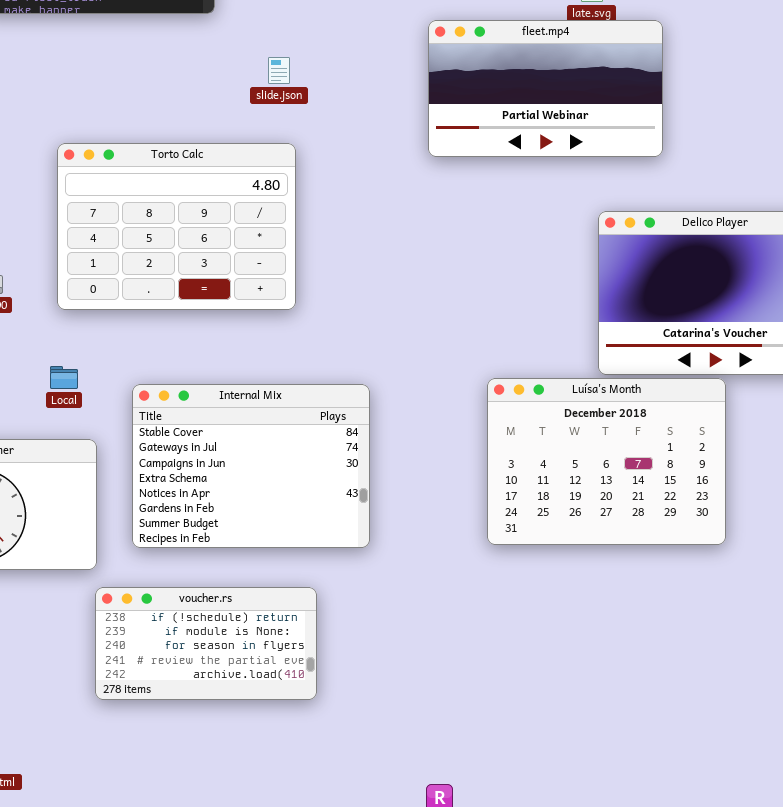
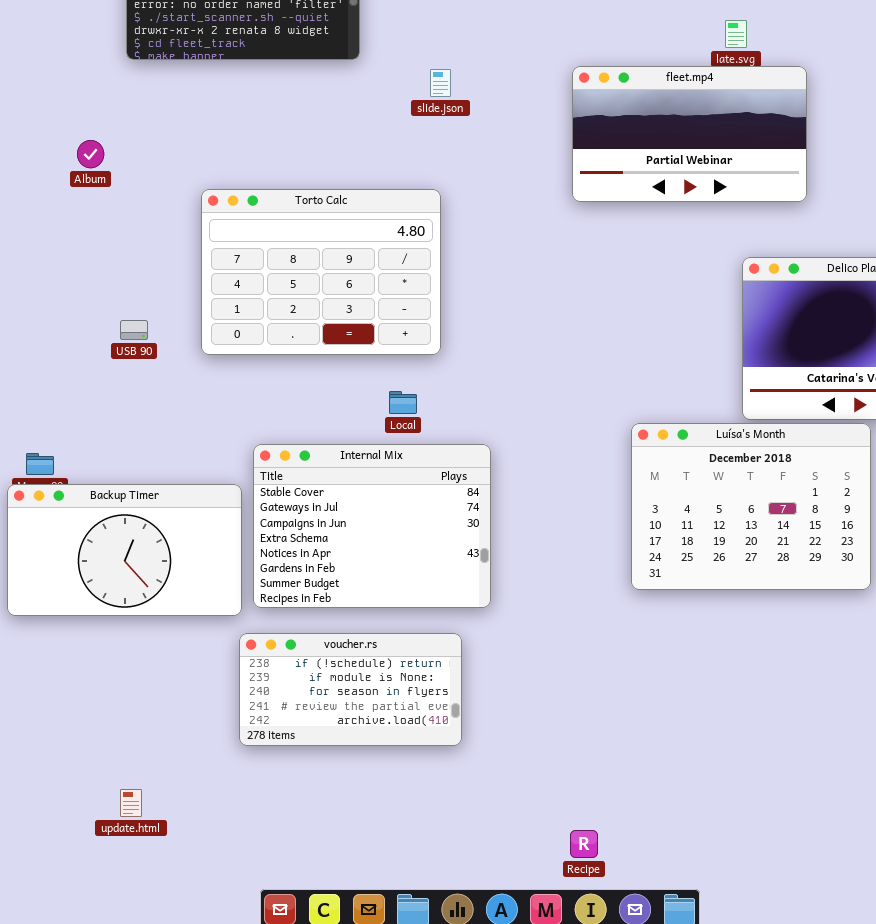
slide.json: [268,57,290,84] -> [430,69,451,97], moved
Local: [50,366,78,389] -> [389,391,417,414], moved
Internal Mix: [132,384,370,548] -> [253,444,491,608], moved

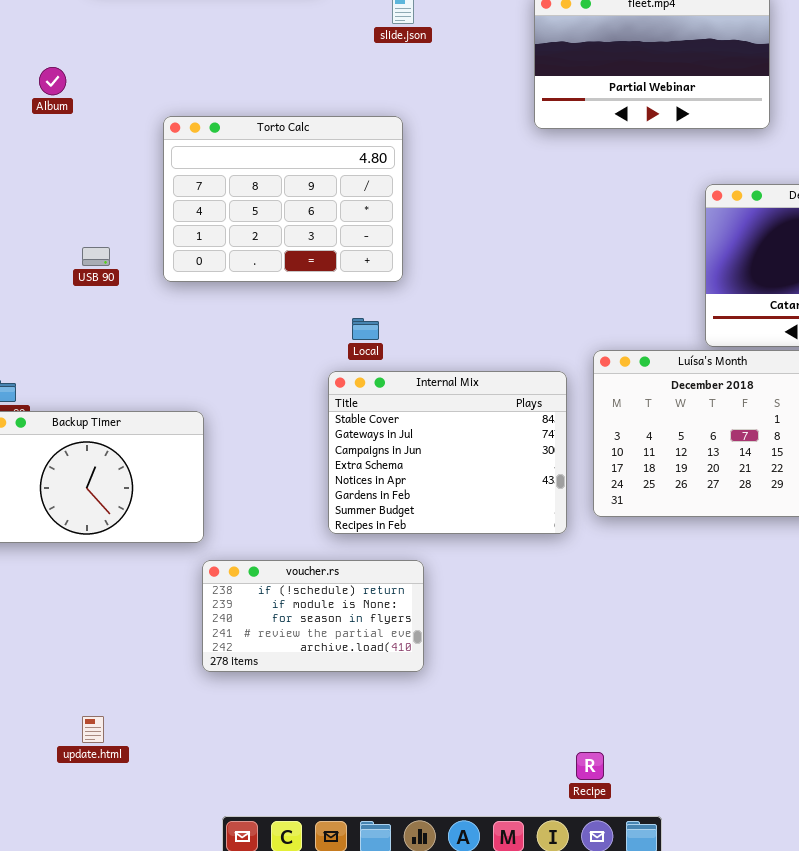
Internal Mix: [253,444,491,608] -> [328,371,567,534], moved
Recipe: [570,830,598,858] -> [576,752,604,780], moved

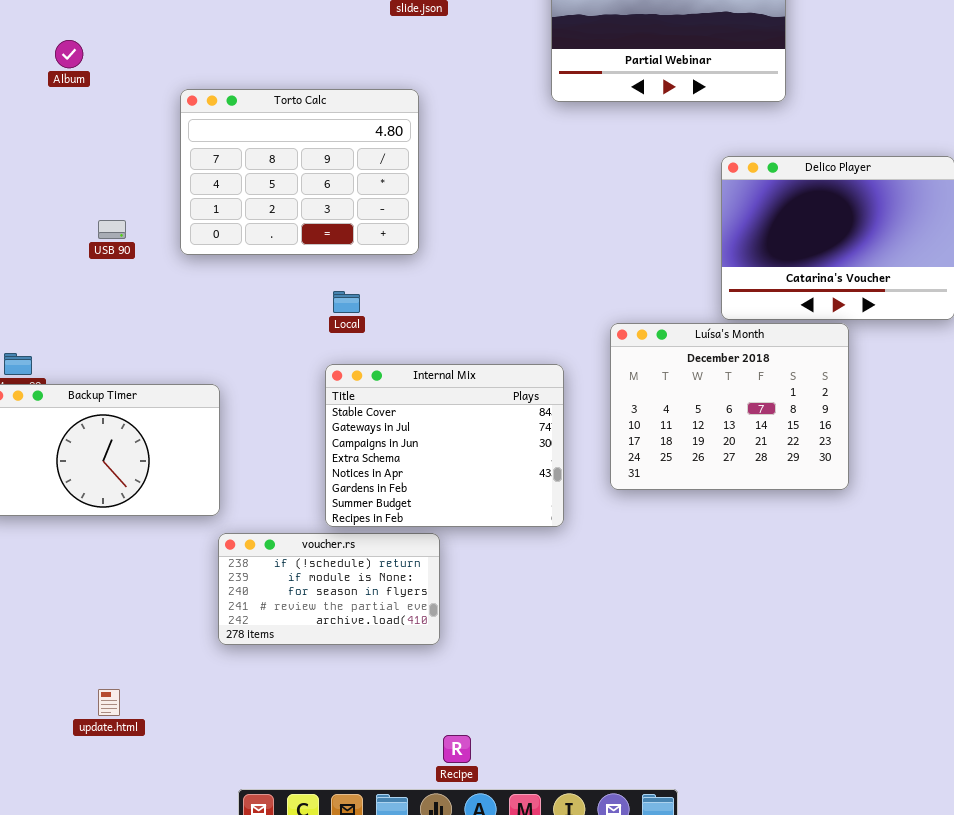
Local: [352,318,379,340] -> [333,291,360,313], moved
Internal Mix: [328,371,567,534] -> [325,364,564,527], moved
Recipe: [576,752,604,780] -> [443,735,471,763], moved

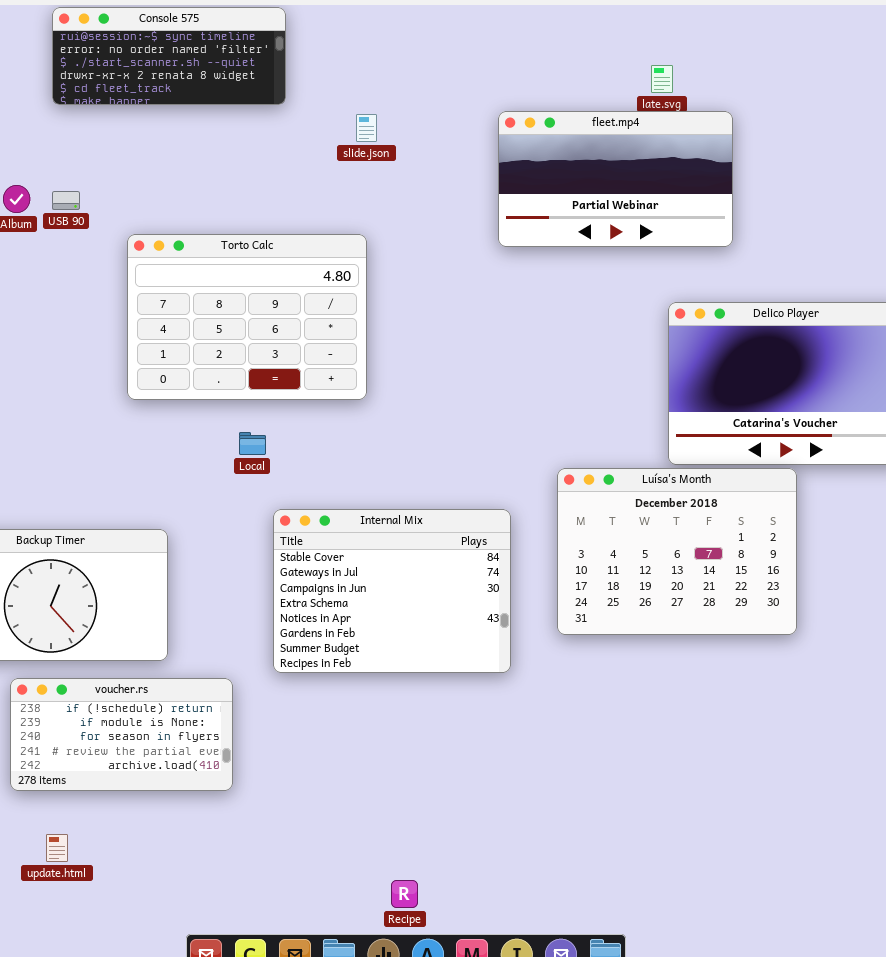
USB 90: [98,220,126,239] -> [52,191,80,210], moved
Local: [333,291,360,313] -> [239,432,266,455], moved
voucher.rs: [218,533,440,645] -> [10,678,233,791], moved

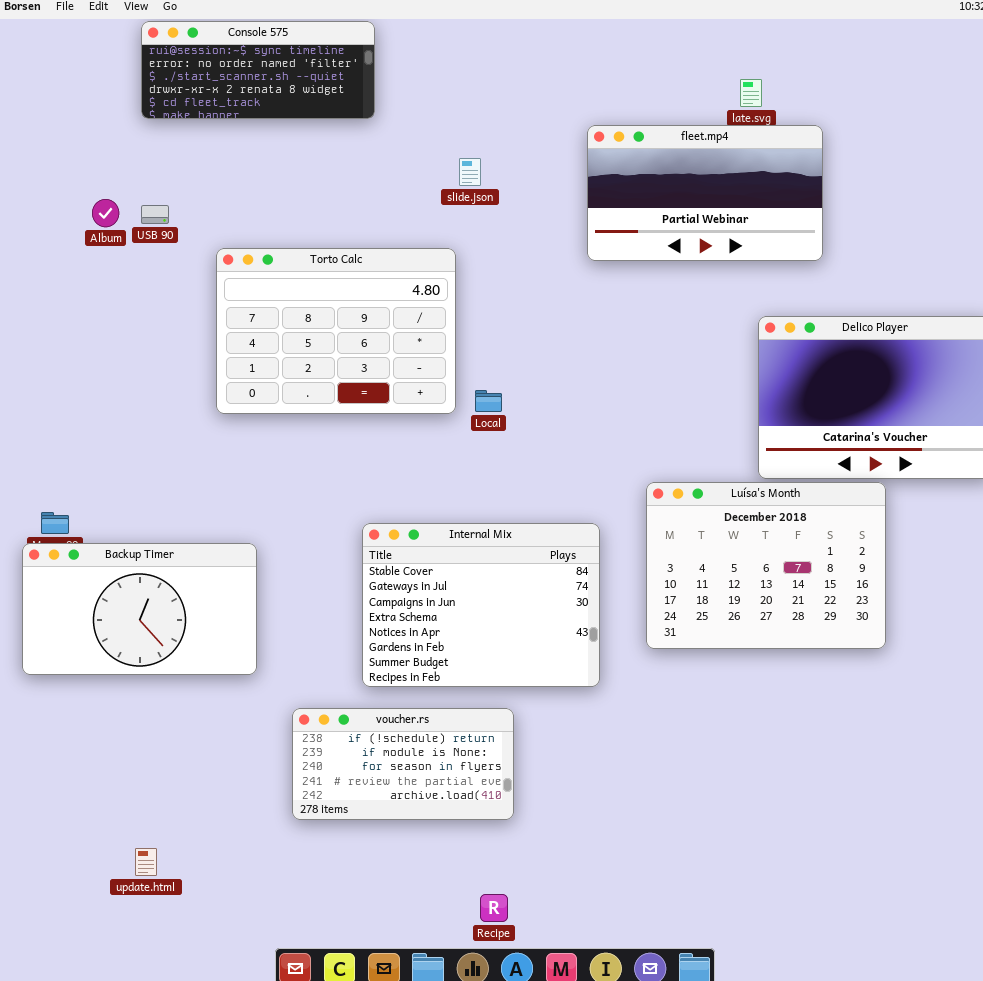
slide.json: [356,114,377,142] -> [459,158,481,186], moved
Local: [239,432,266,455] -> [475,390,502,412], moved
voucher.rs: [10,678,233,791] -> [292,708,514,820], moved

